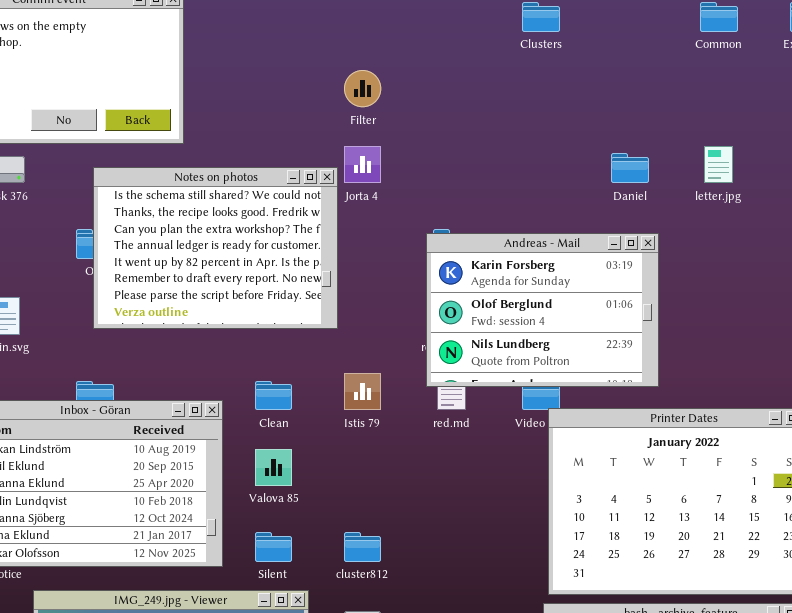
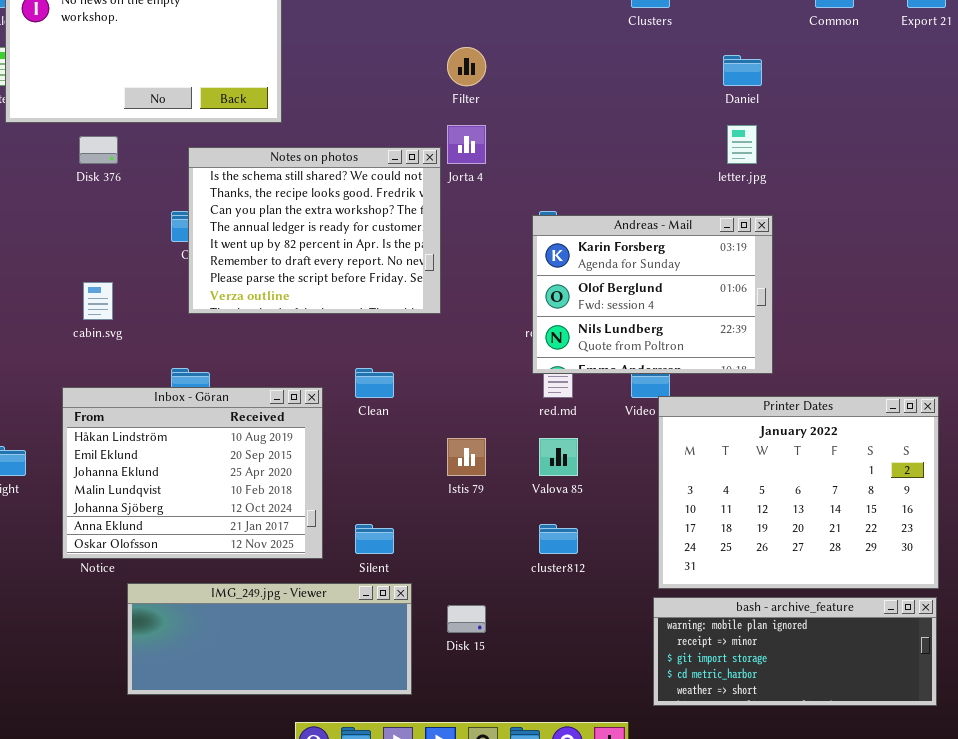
letter.jpg: [704,146,733,183] -> [727,125,757,164], moved
Daniel: [611,153,649,183] -> [723,55,762,86], moved
Istis 79: [344,373,381,410] -> [447,438,486,476], moved
Valova 85: [255,449,292,486] -> [539,438,578,476], moved
cluster812: [344,532,381,562] -> [539,524,578,554], moved

